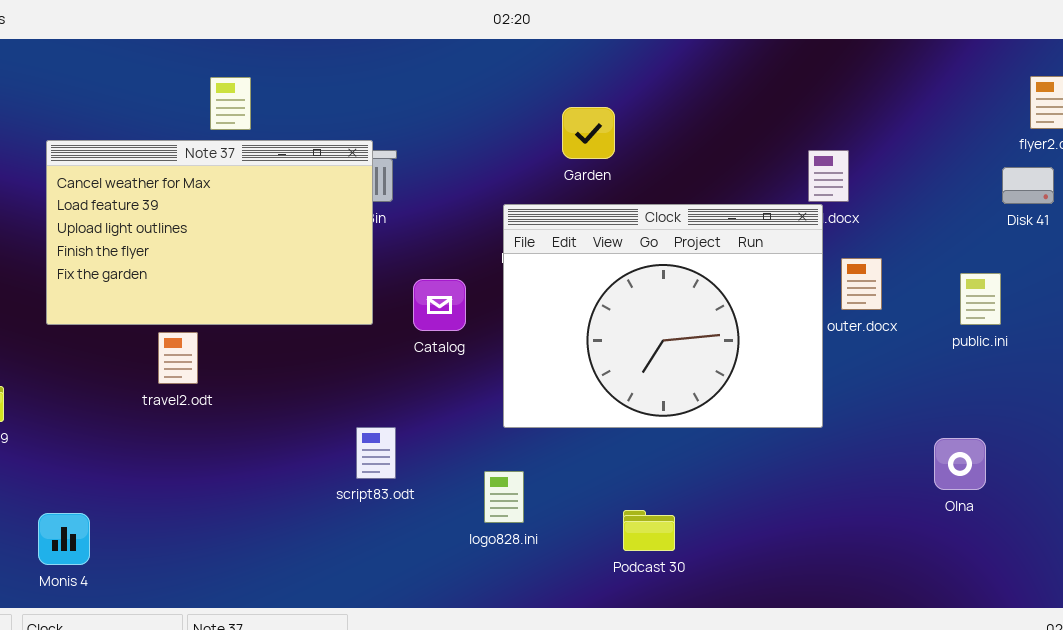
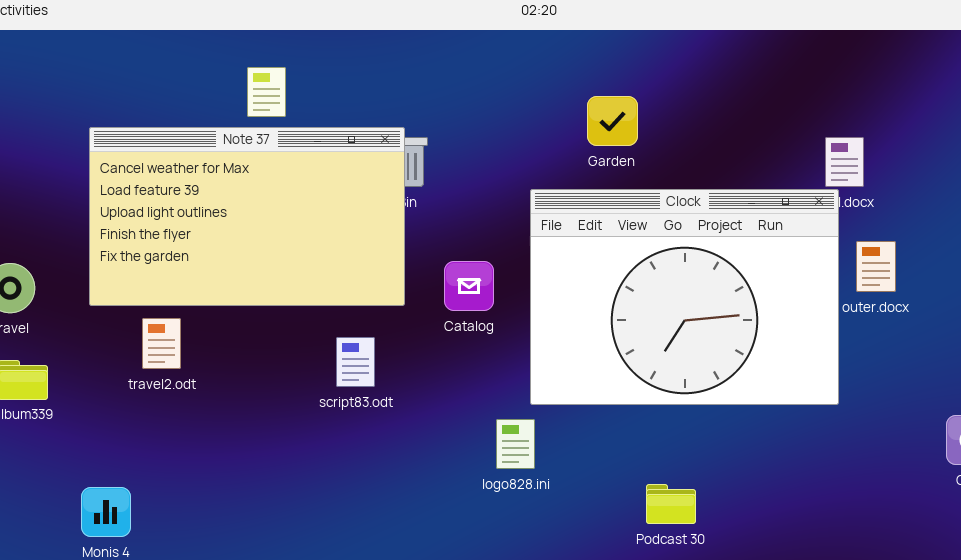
travel2.odt: [158,332,198,384] -> [142,318,181,369], moved
script83.odt: [356,427,396,479] -> [336,337,375,387], moved
logo828.ini: [484,471,524,523] -> [496,419,535,469], moved

